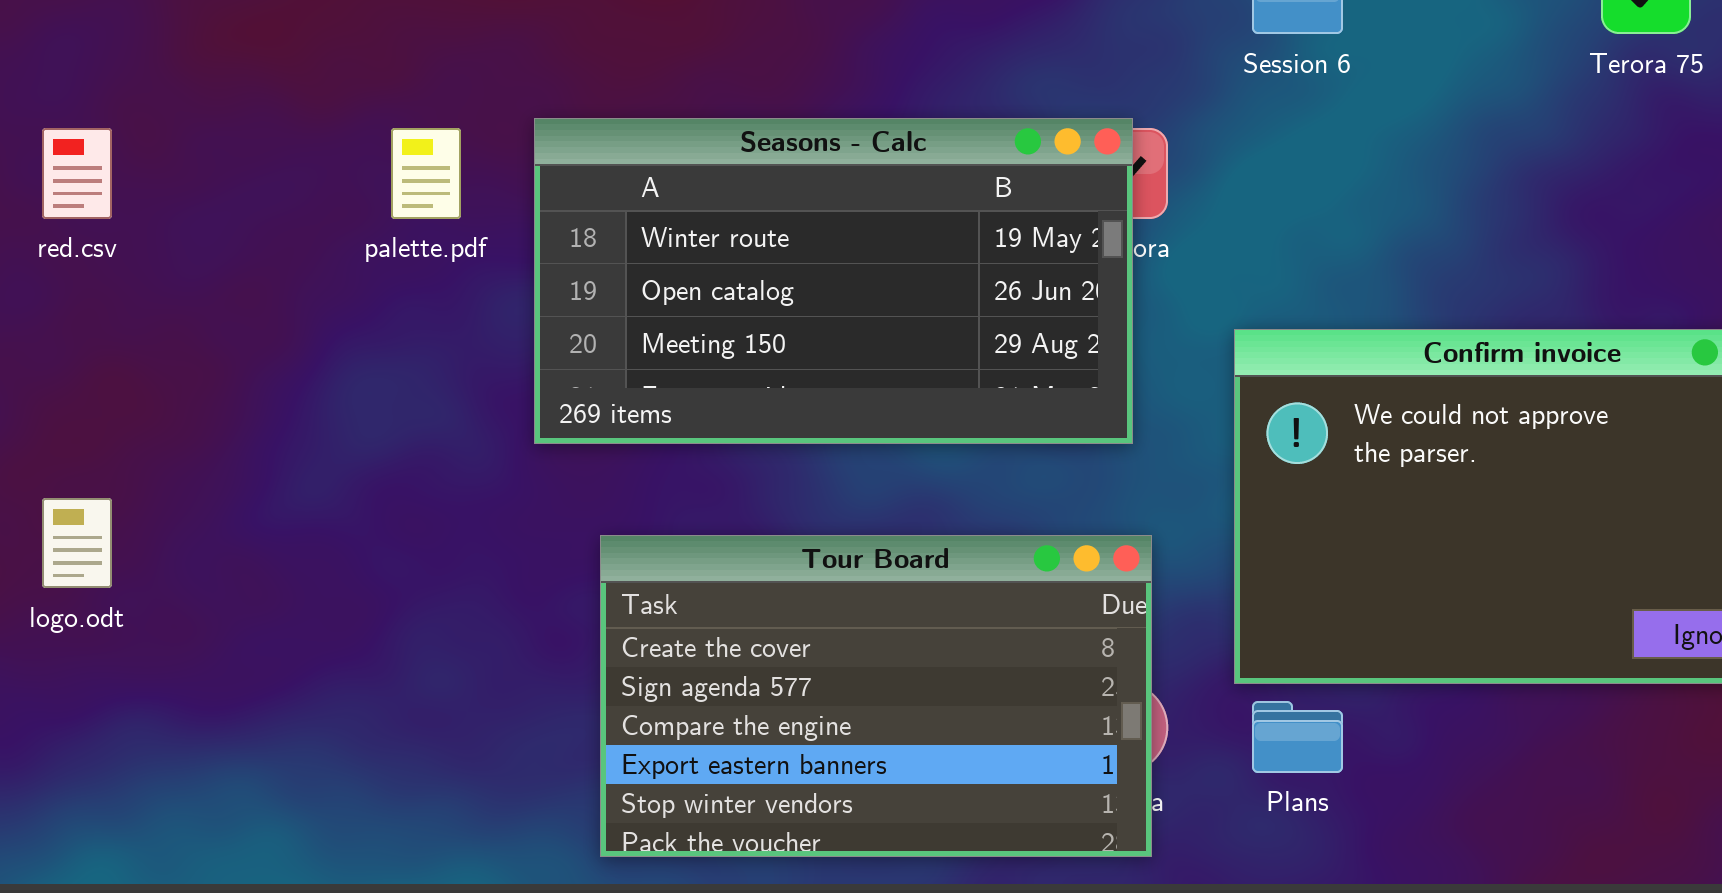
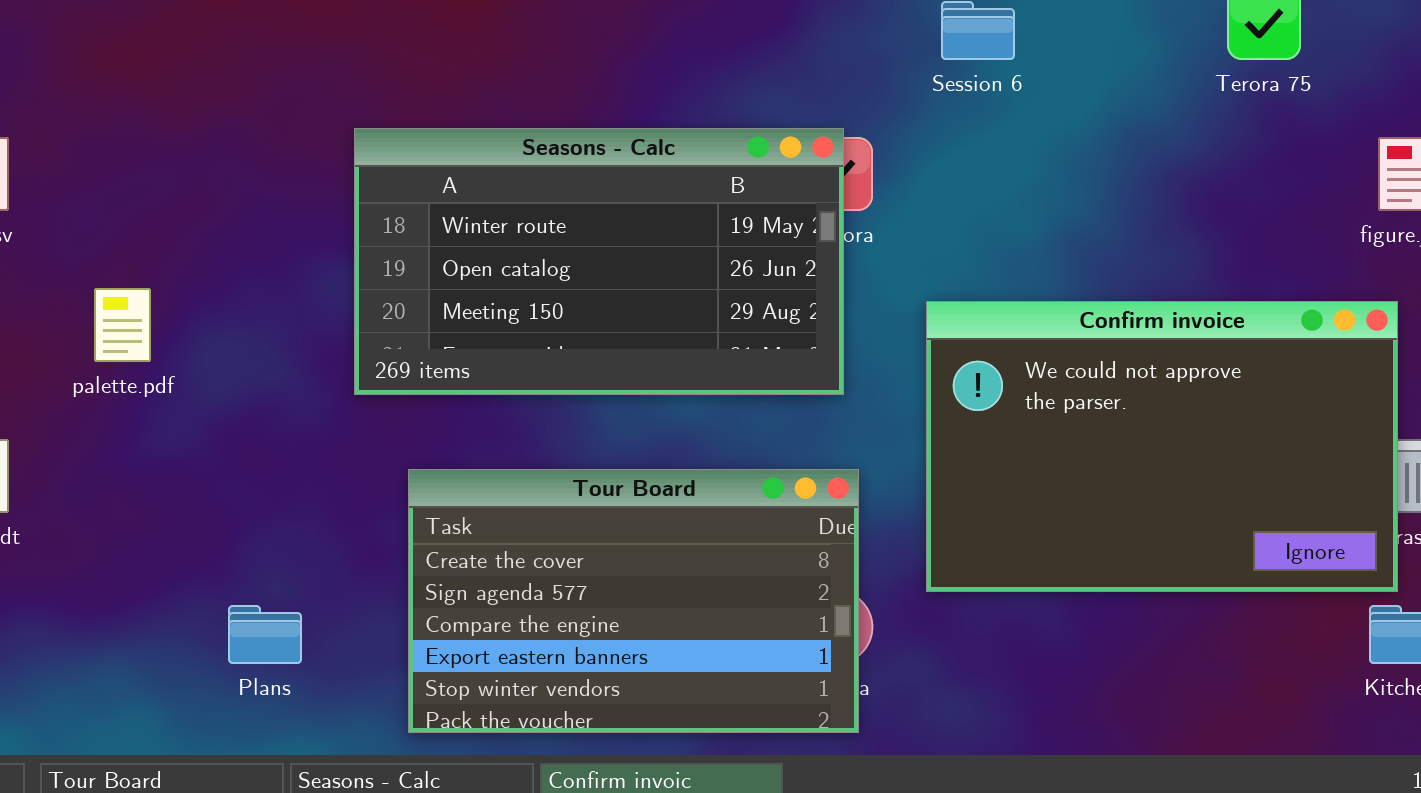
palette.pdf: [391,128,461,219] -> [94,288,151,362], moved
Plans: [1252,701,1343,773] -> [228,605,302,664], moved

